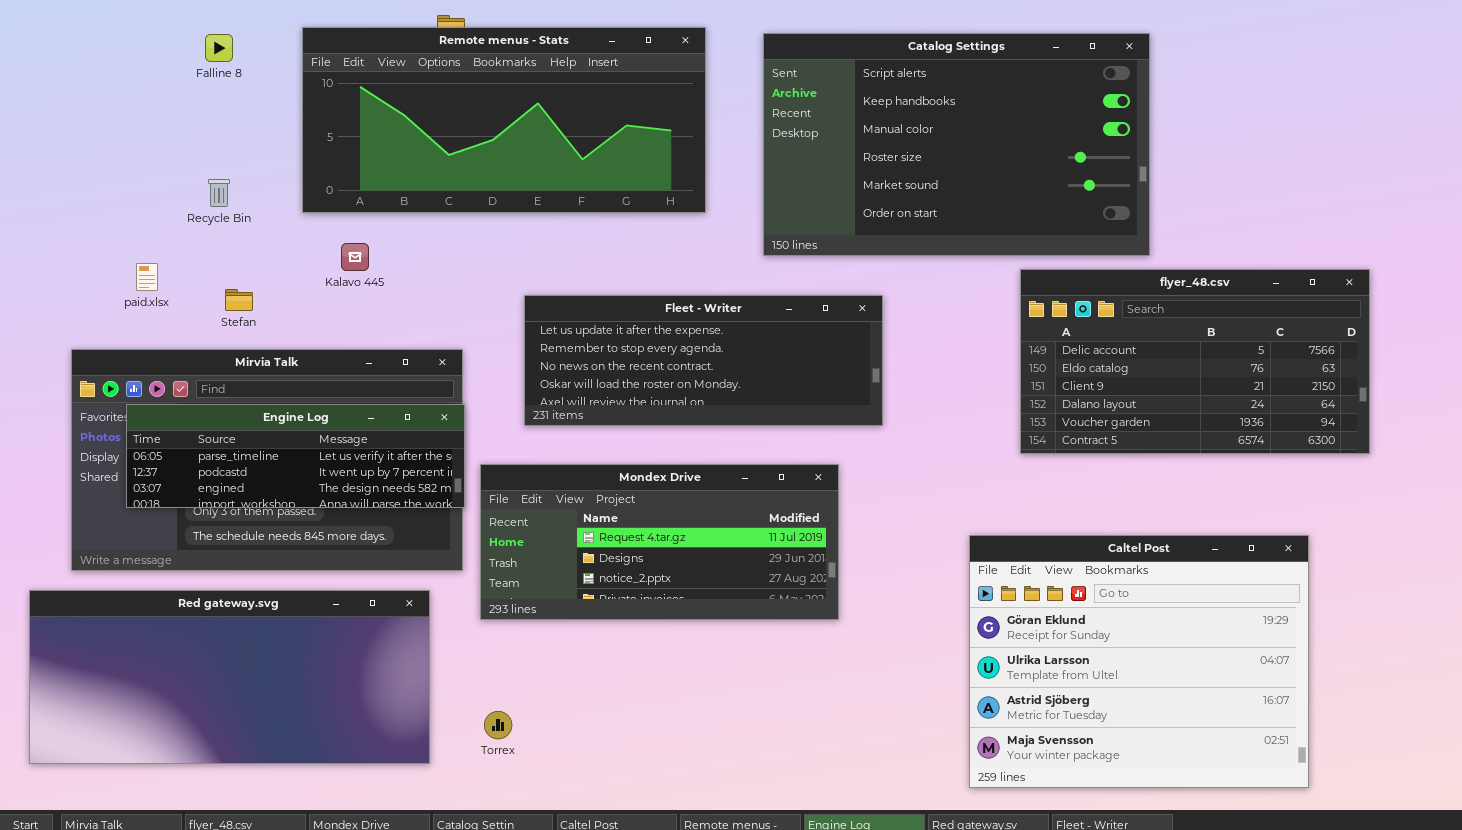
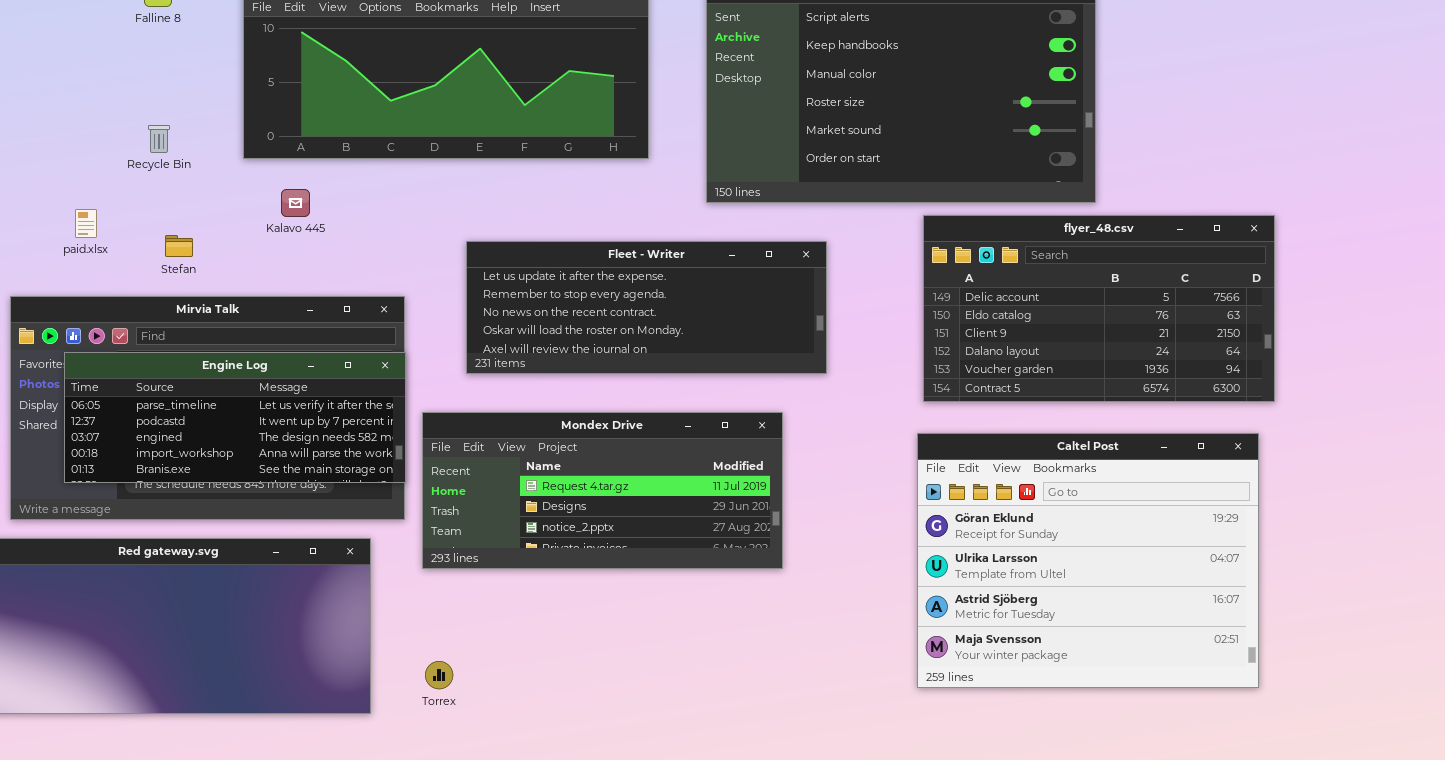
flyer_48.csv: [1020,269,1370,454] -> [923,215,1275,402], moved
Engine Log: [126,404,465,508] -> [64,352,406,483], resized
Caltel Post: [969,535,1309,788] -> [917,433,1259,688], moved

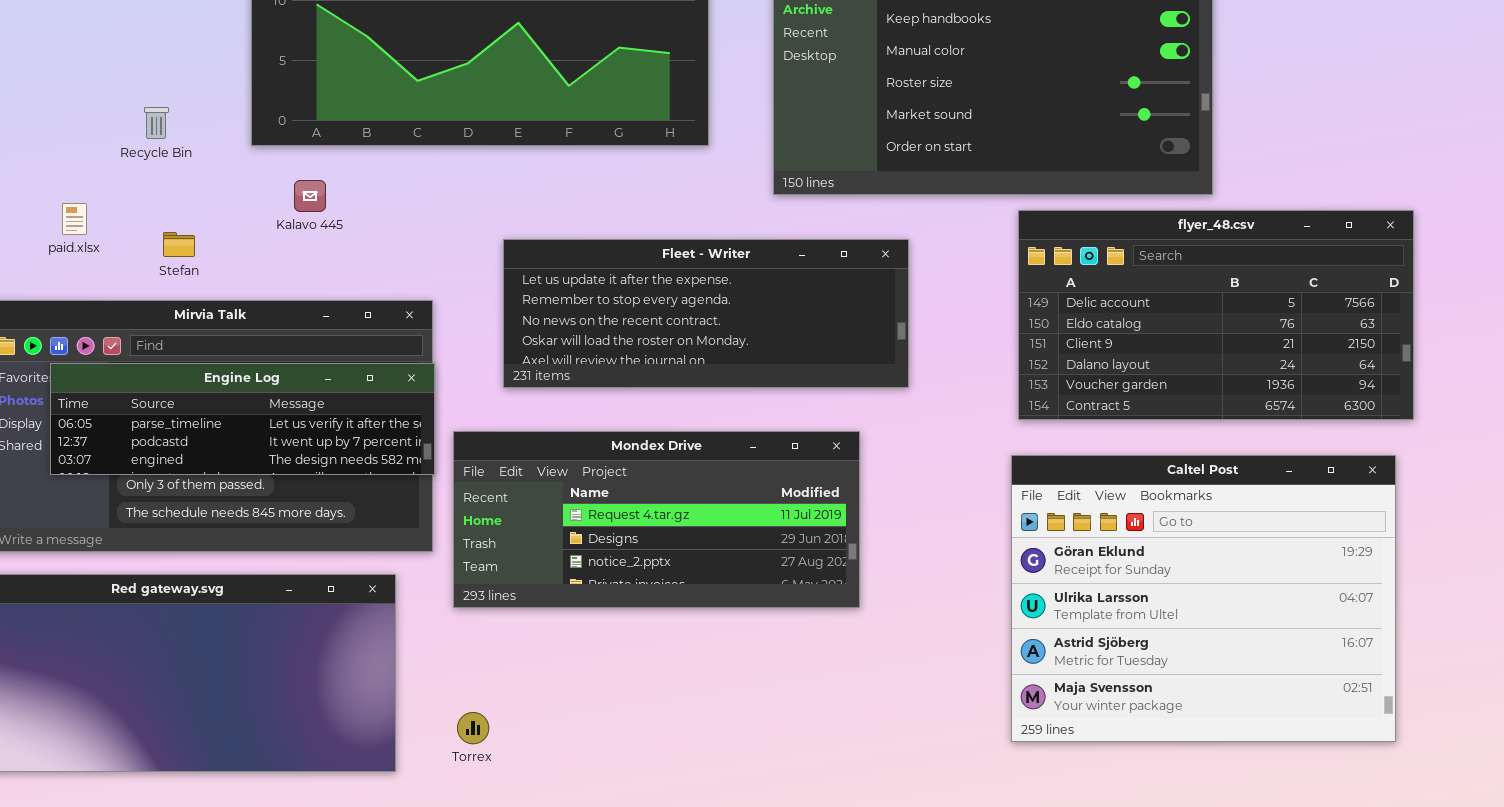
Engine Log: [64,352,406,483] -> [50,363,435,475], resized

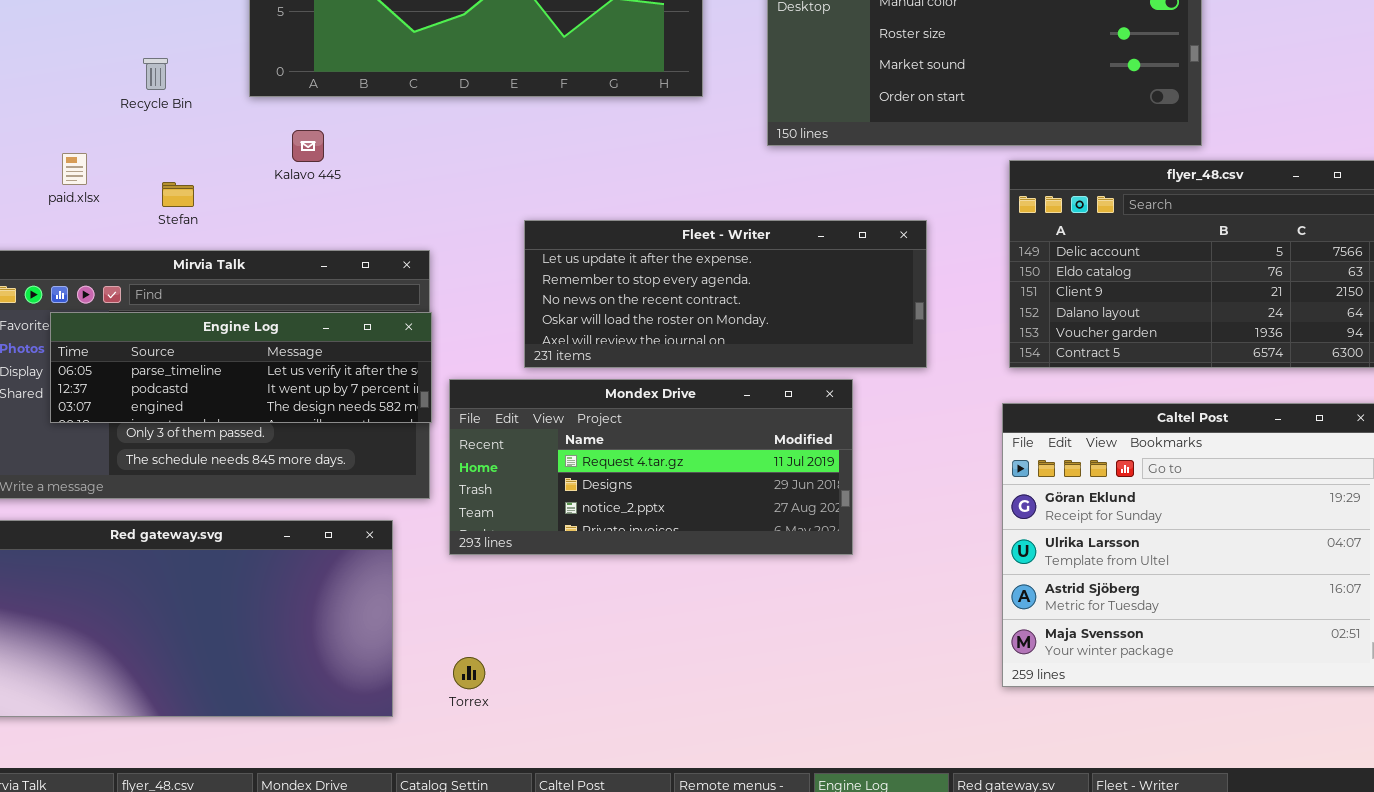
Fleet - Writer: [503,239,909,388] -> [524,220,927,368], moved

